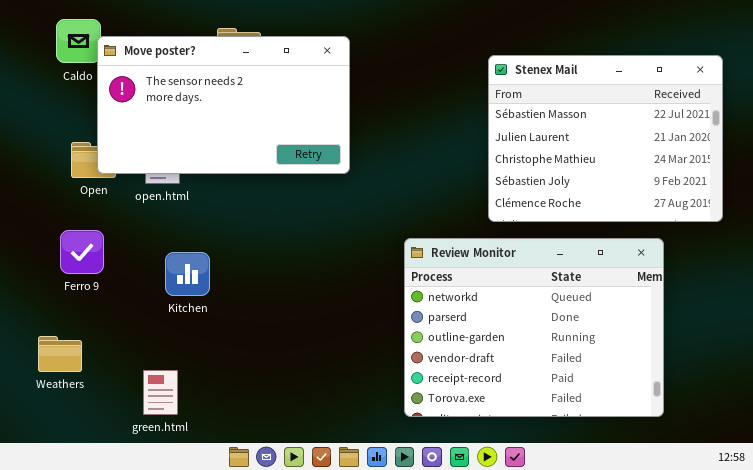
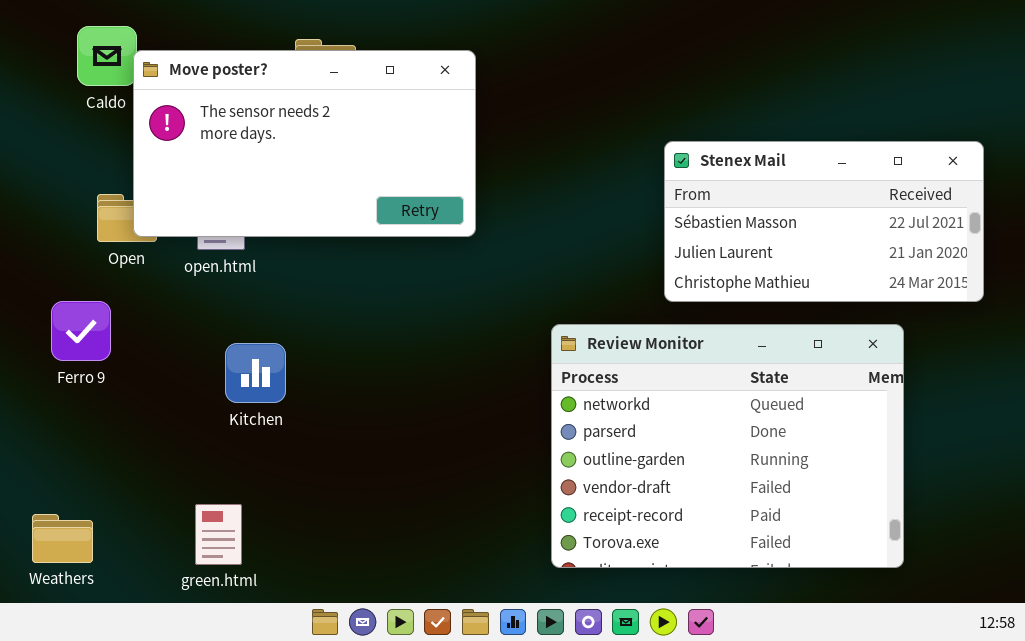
Stenex Mail: [488,55,723,222] -> [664,141,984,302], resized
Ferro 9: [60,230,104,274] -> [51,301,111,361], moved
Weathers: [38,336,82,372] -> [32,514,93,563], moved

